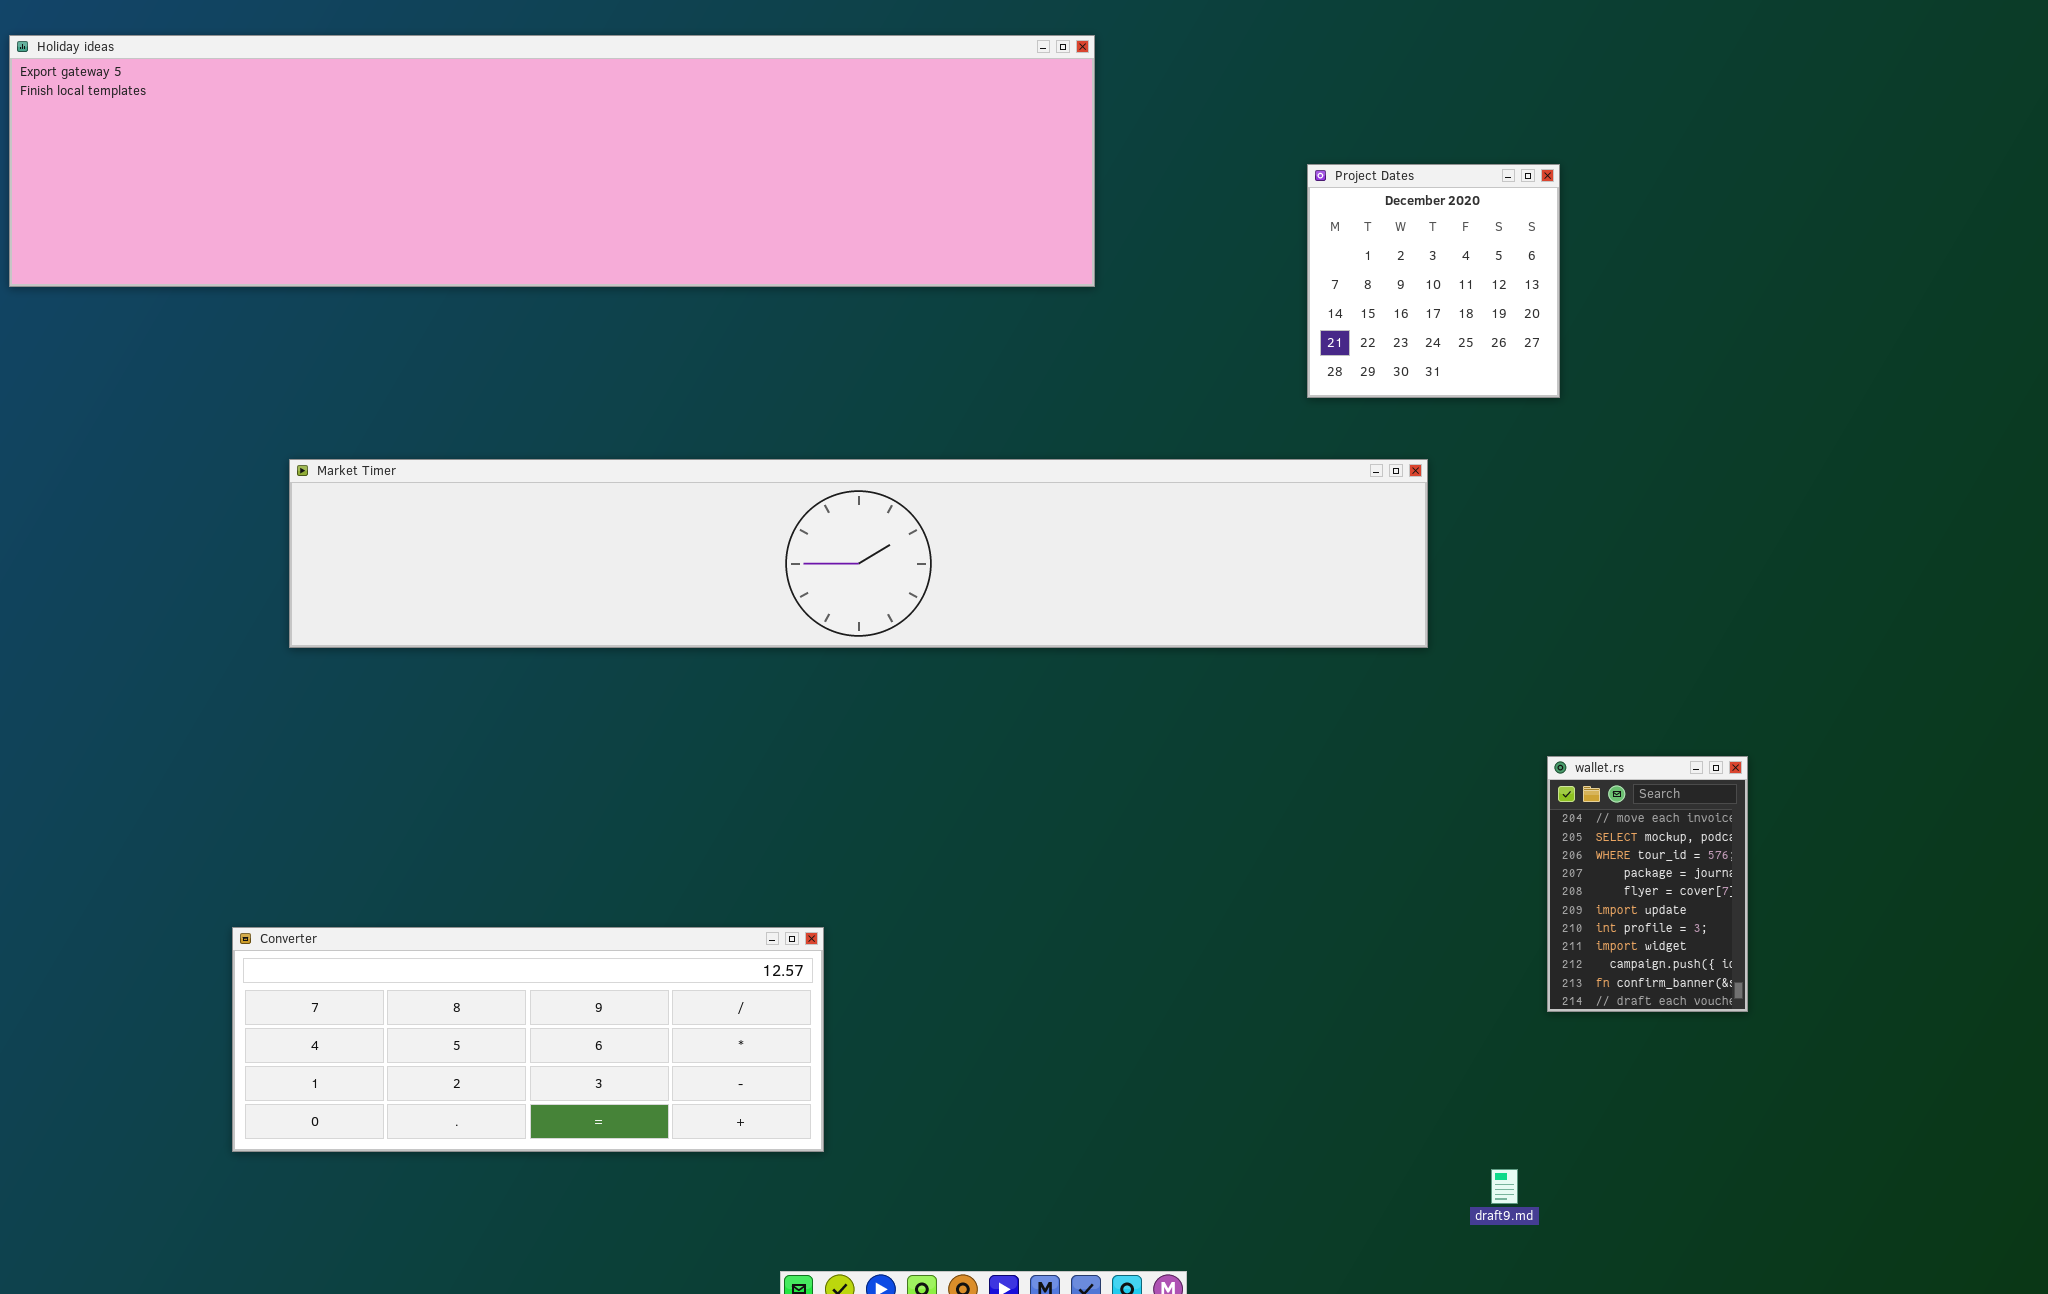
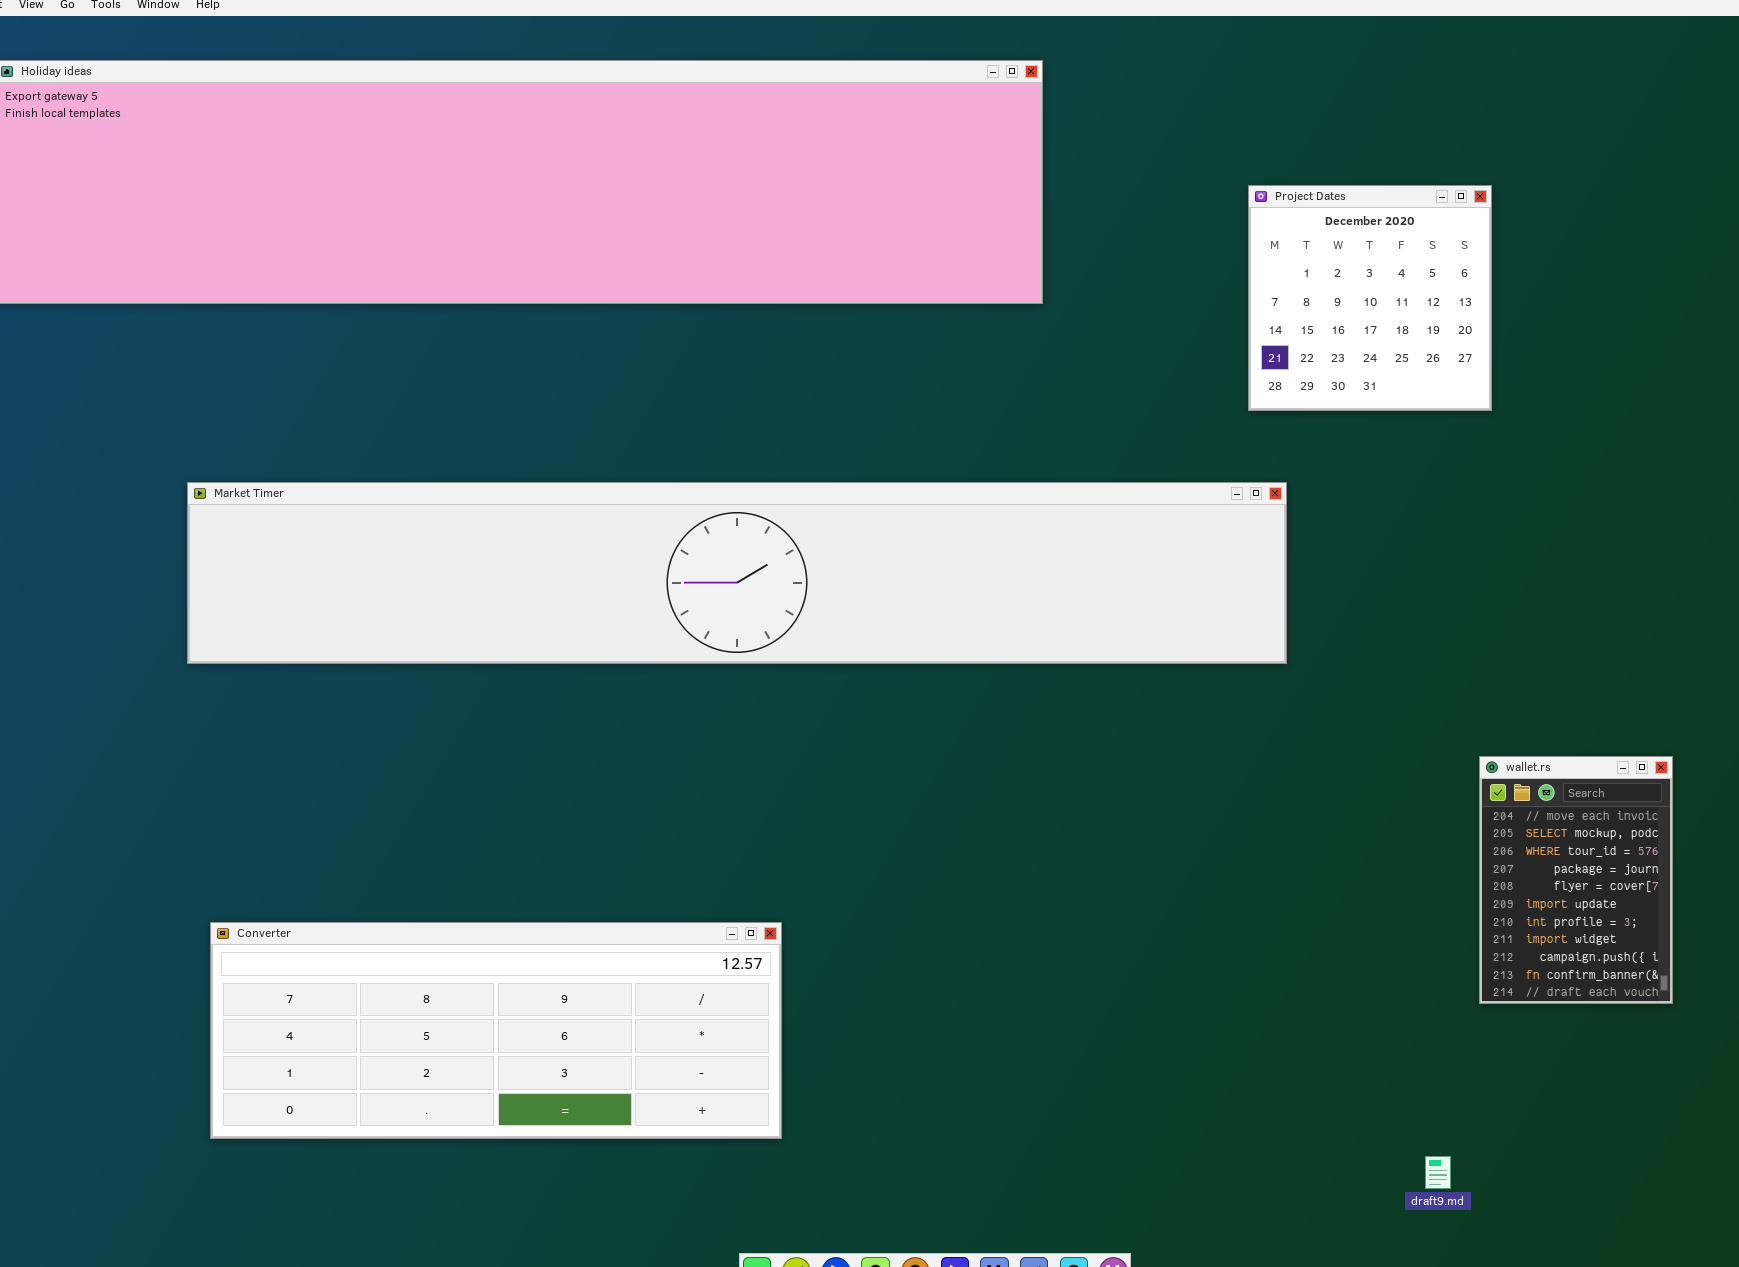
Market Timer: [289,459,1428,648] -> [187,482,1287,664], moved

